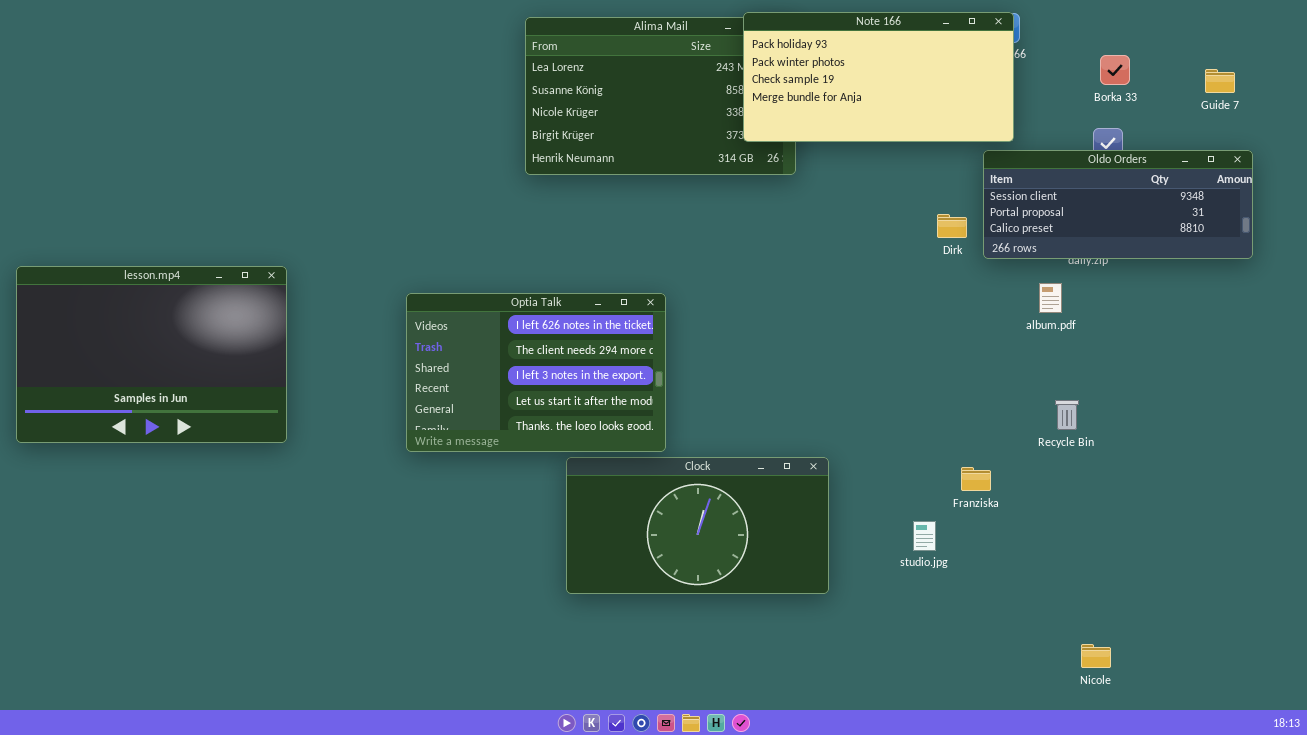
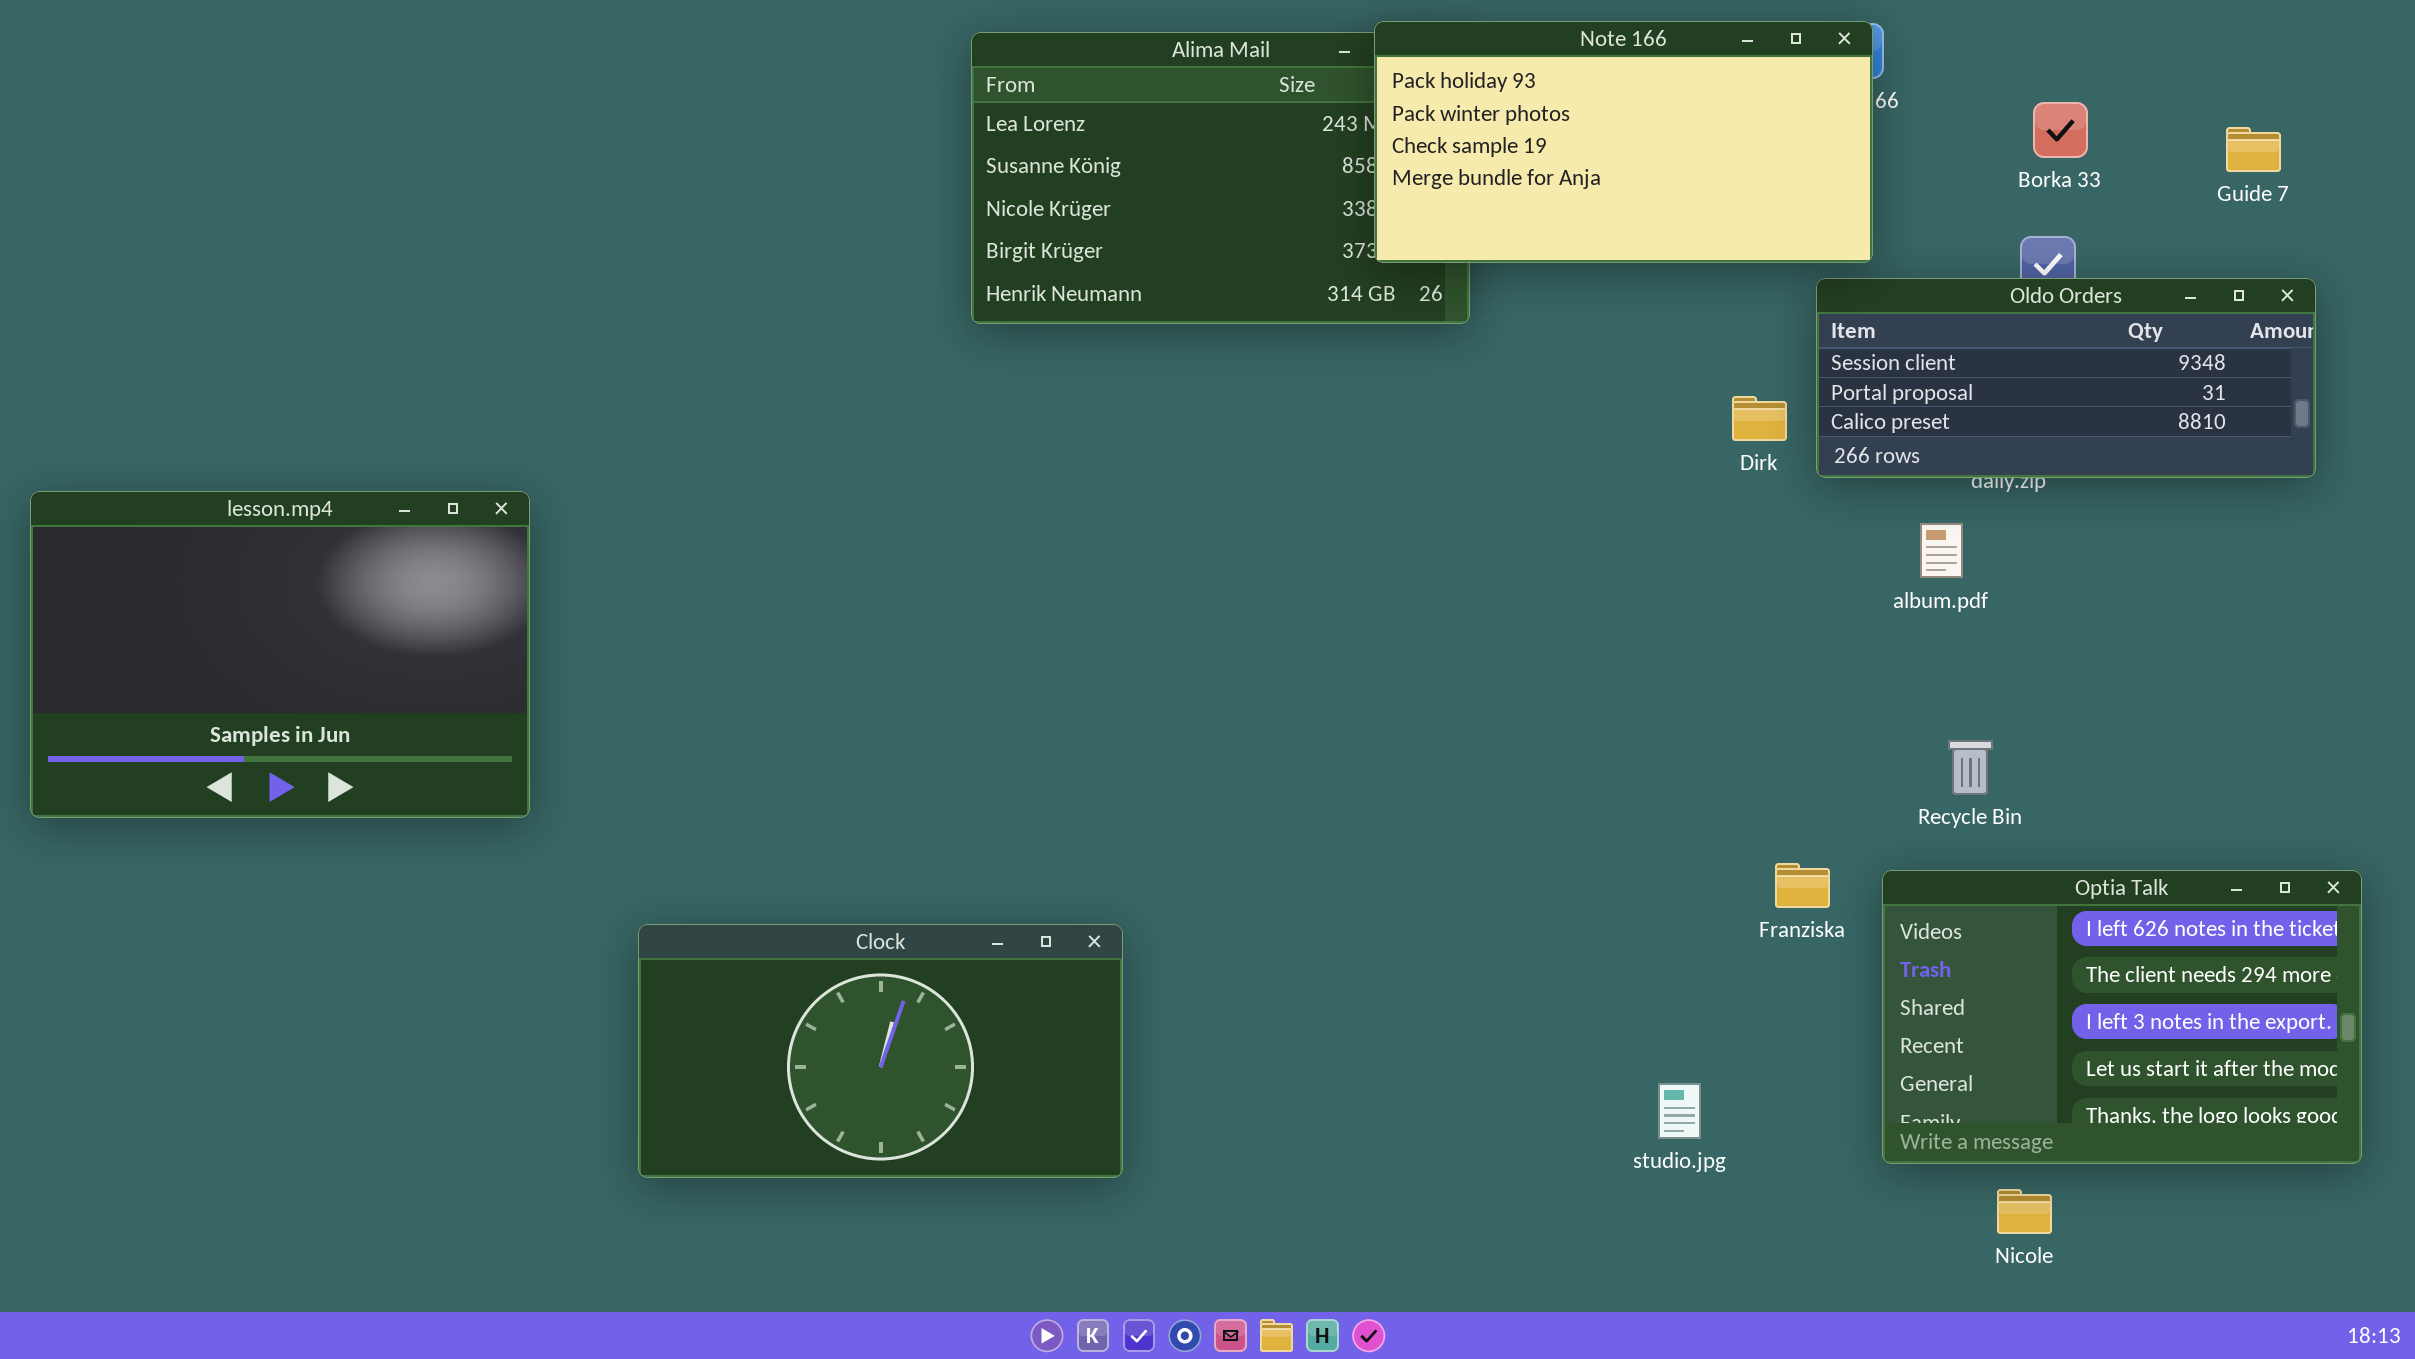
Optia Talk: [406,293,666,452] -> [1882,870,2362,1164], moved
Clock: [566,457,829,594] -> [638,924,1123,1178], moved
studio.jpg: [913,521,936,551] -> [1658,1083,1701,1139], moved

